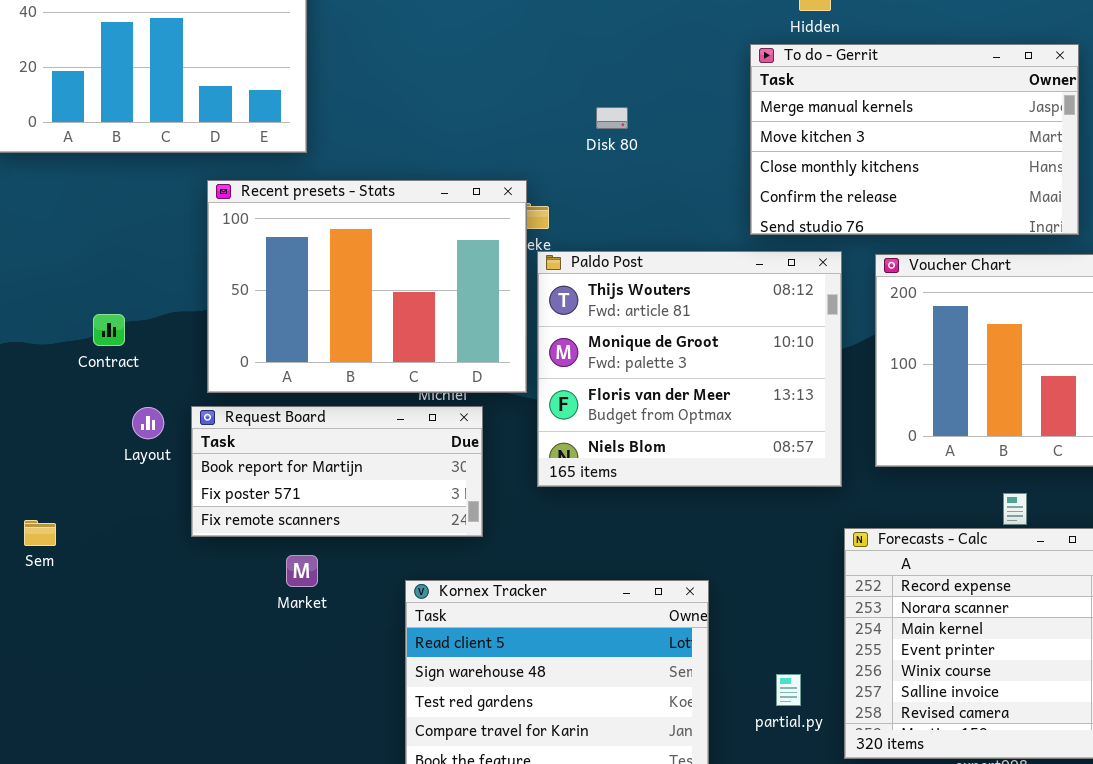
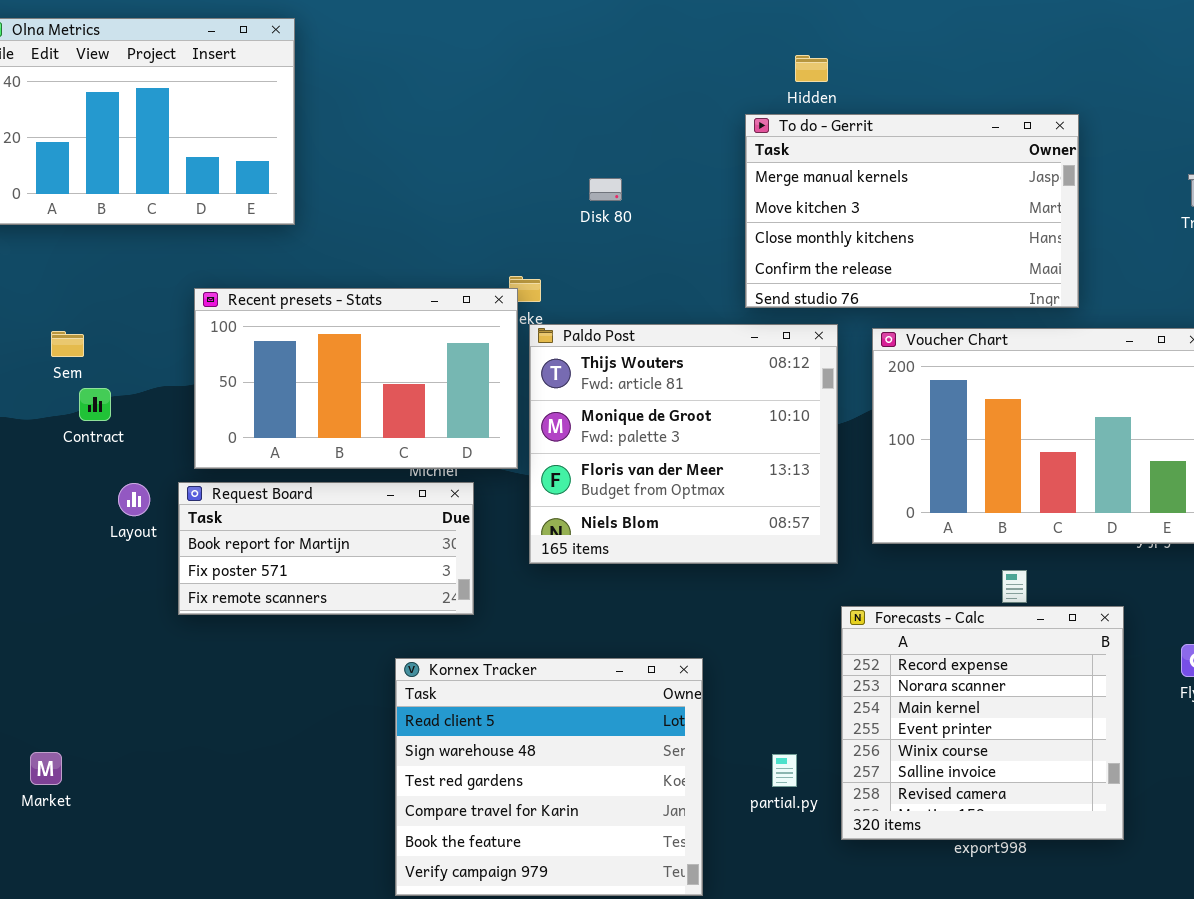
Recent presets - Stats: [207,180,527,393] -> [194,288,518,469], resized
Sem: [24,520,56,546] -> [51,331,84,357], moved
Market: [286,555,318,587] -> [30,752,62,785], moved

